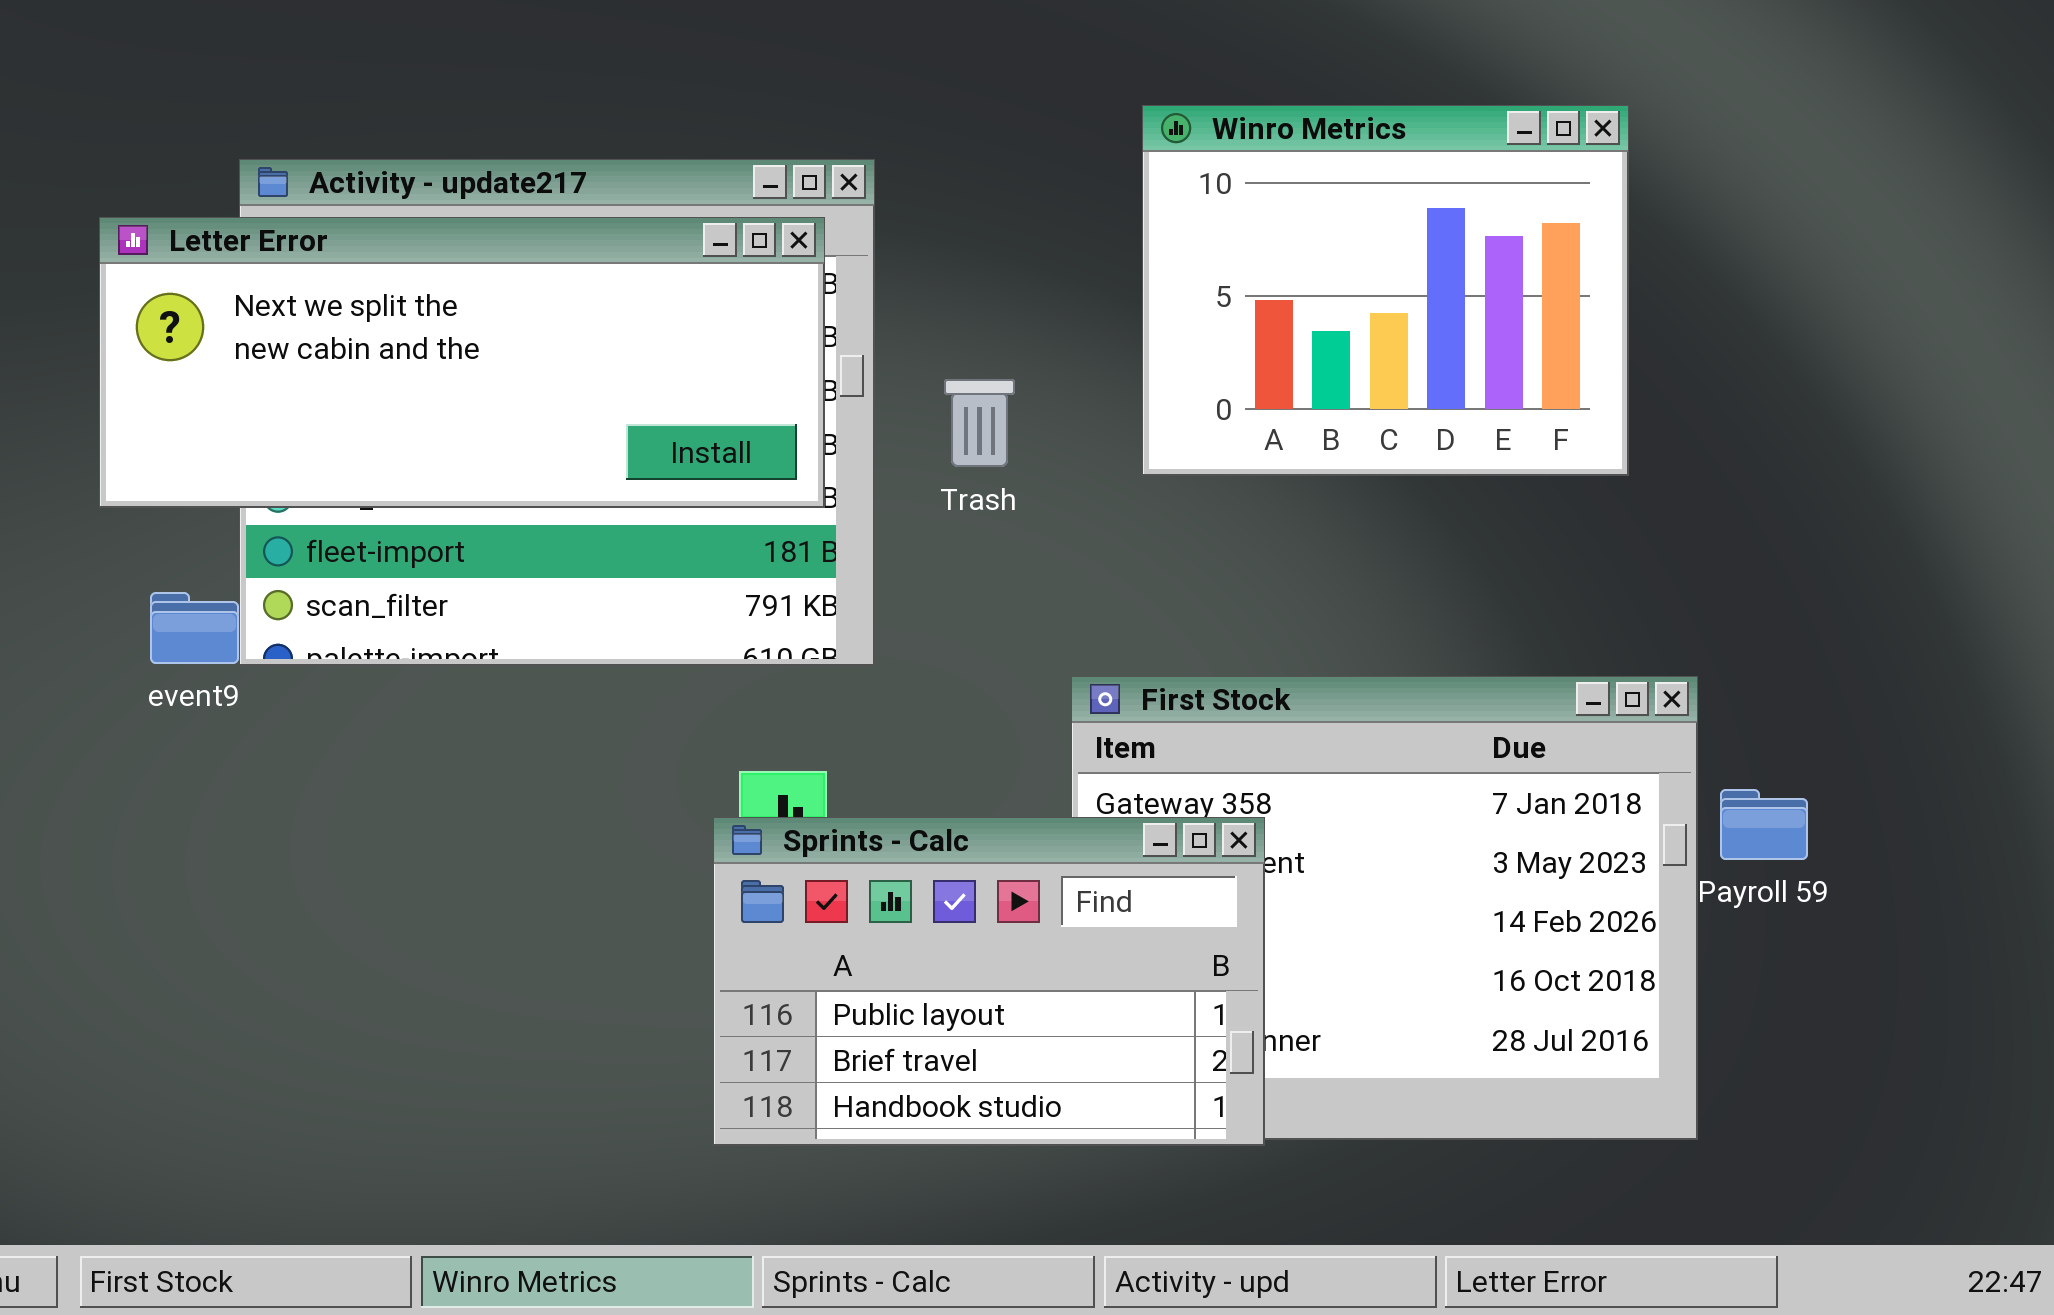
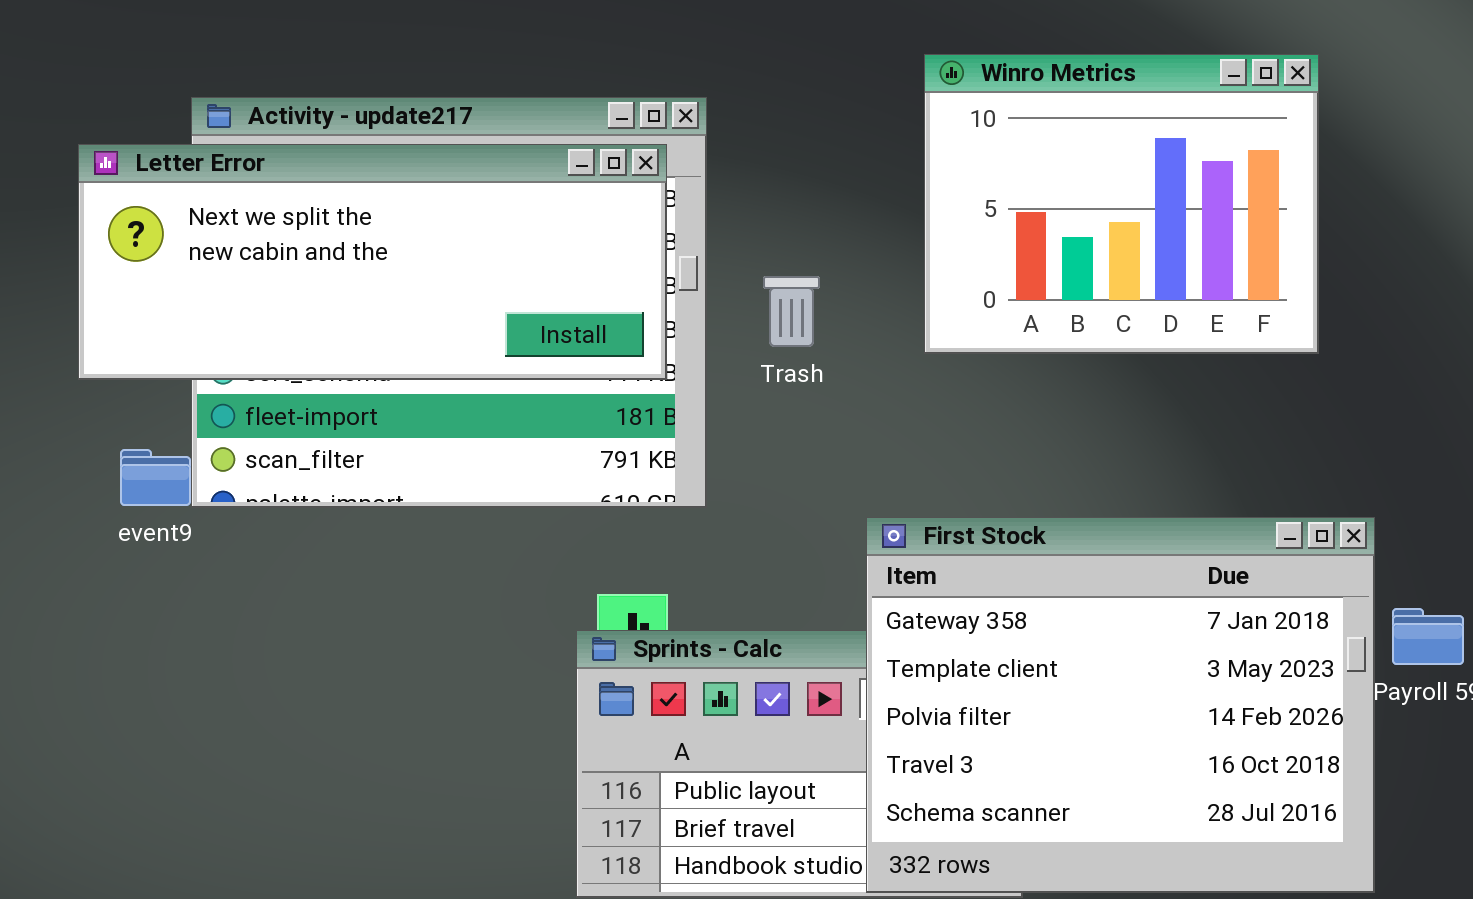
First Stock: [1071,676,1698,1140] -> [866,517,1375,893], raised

